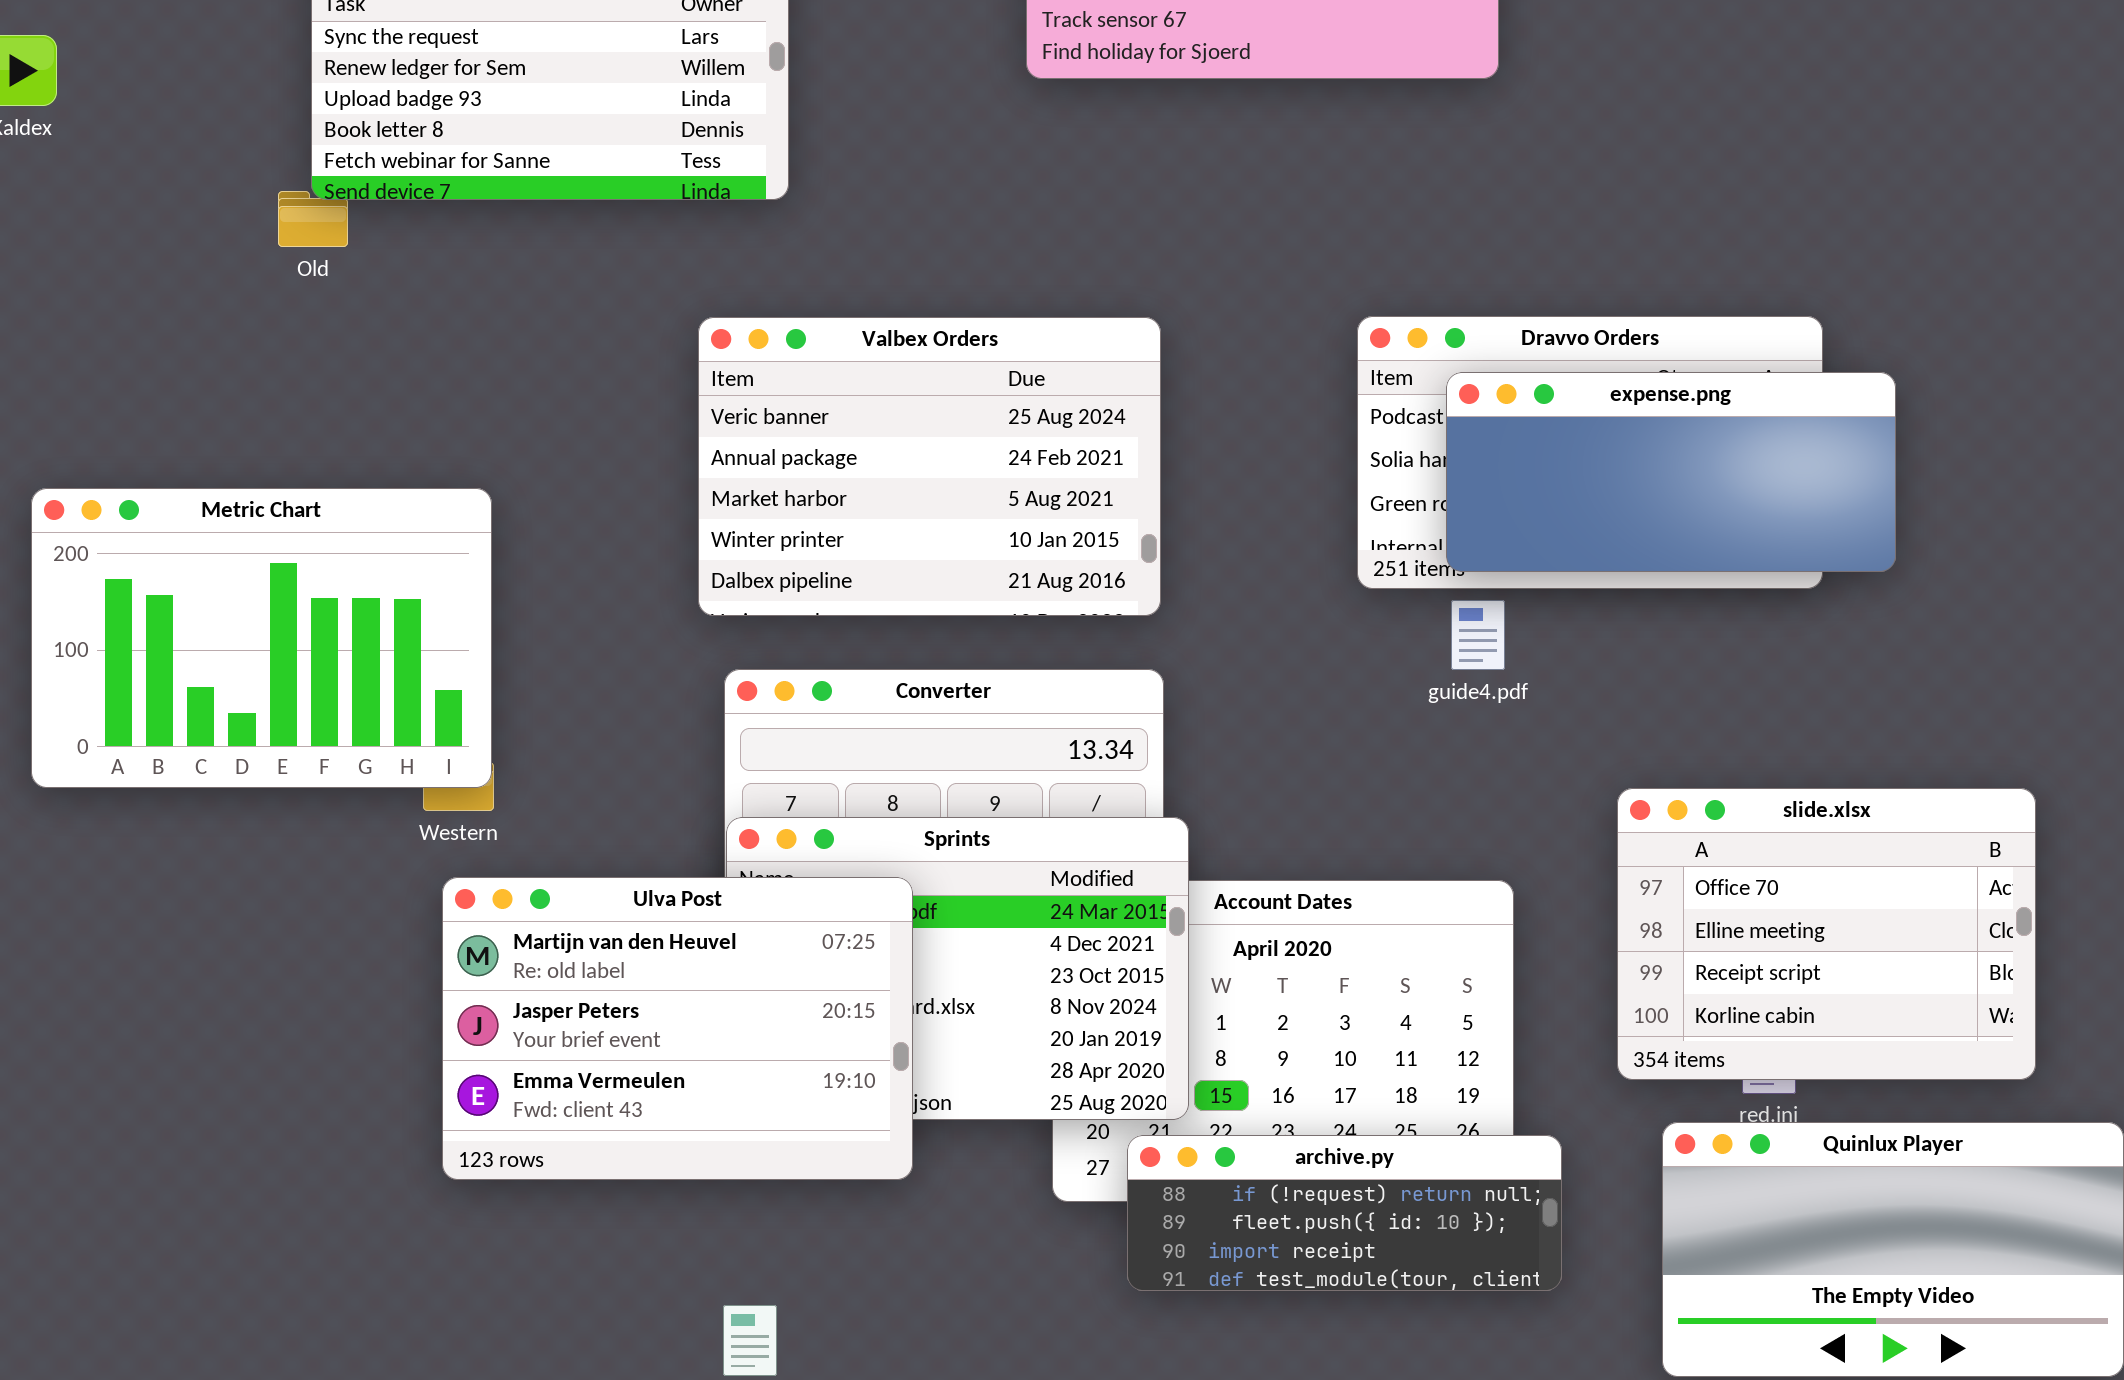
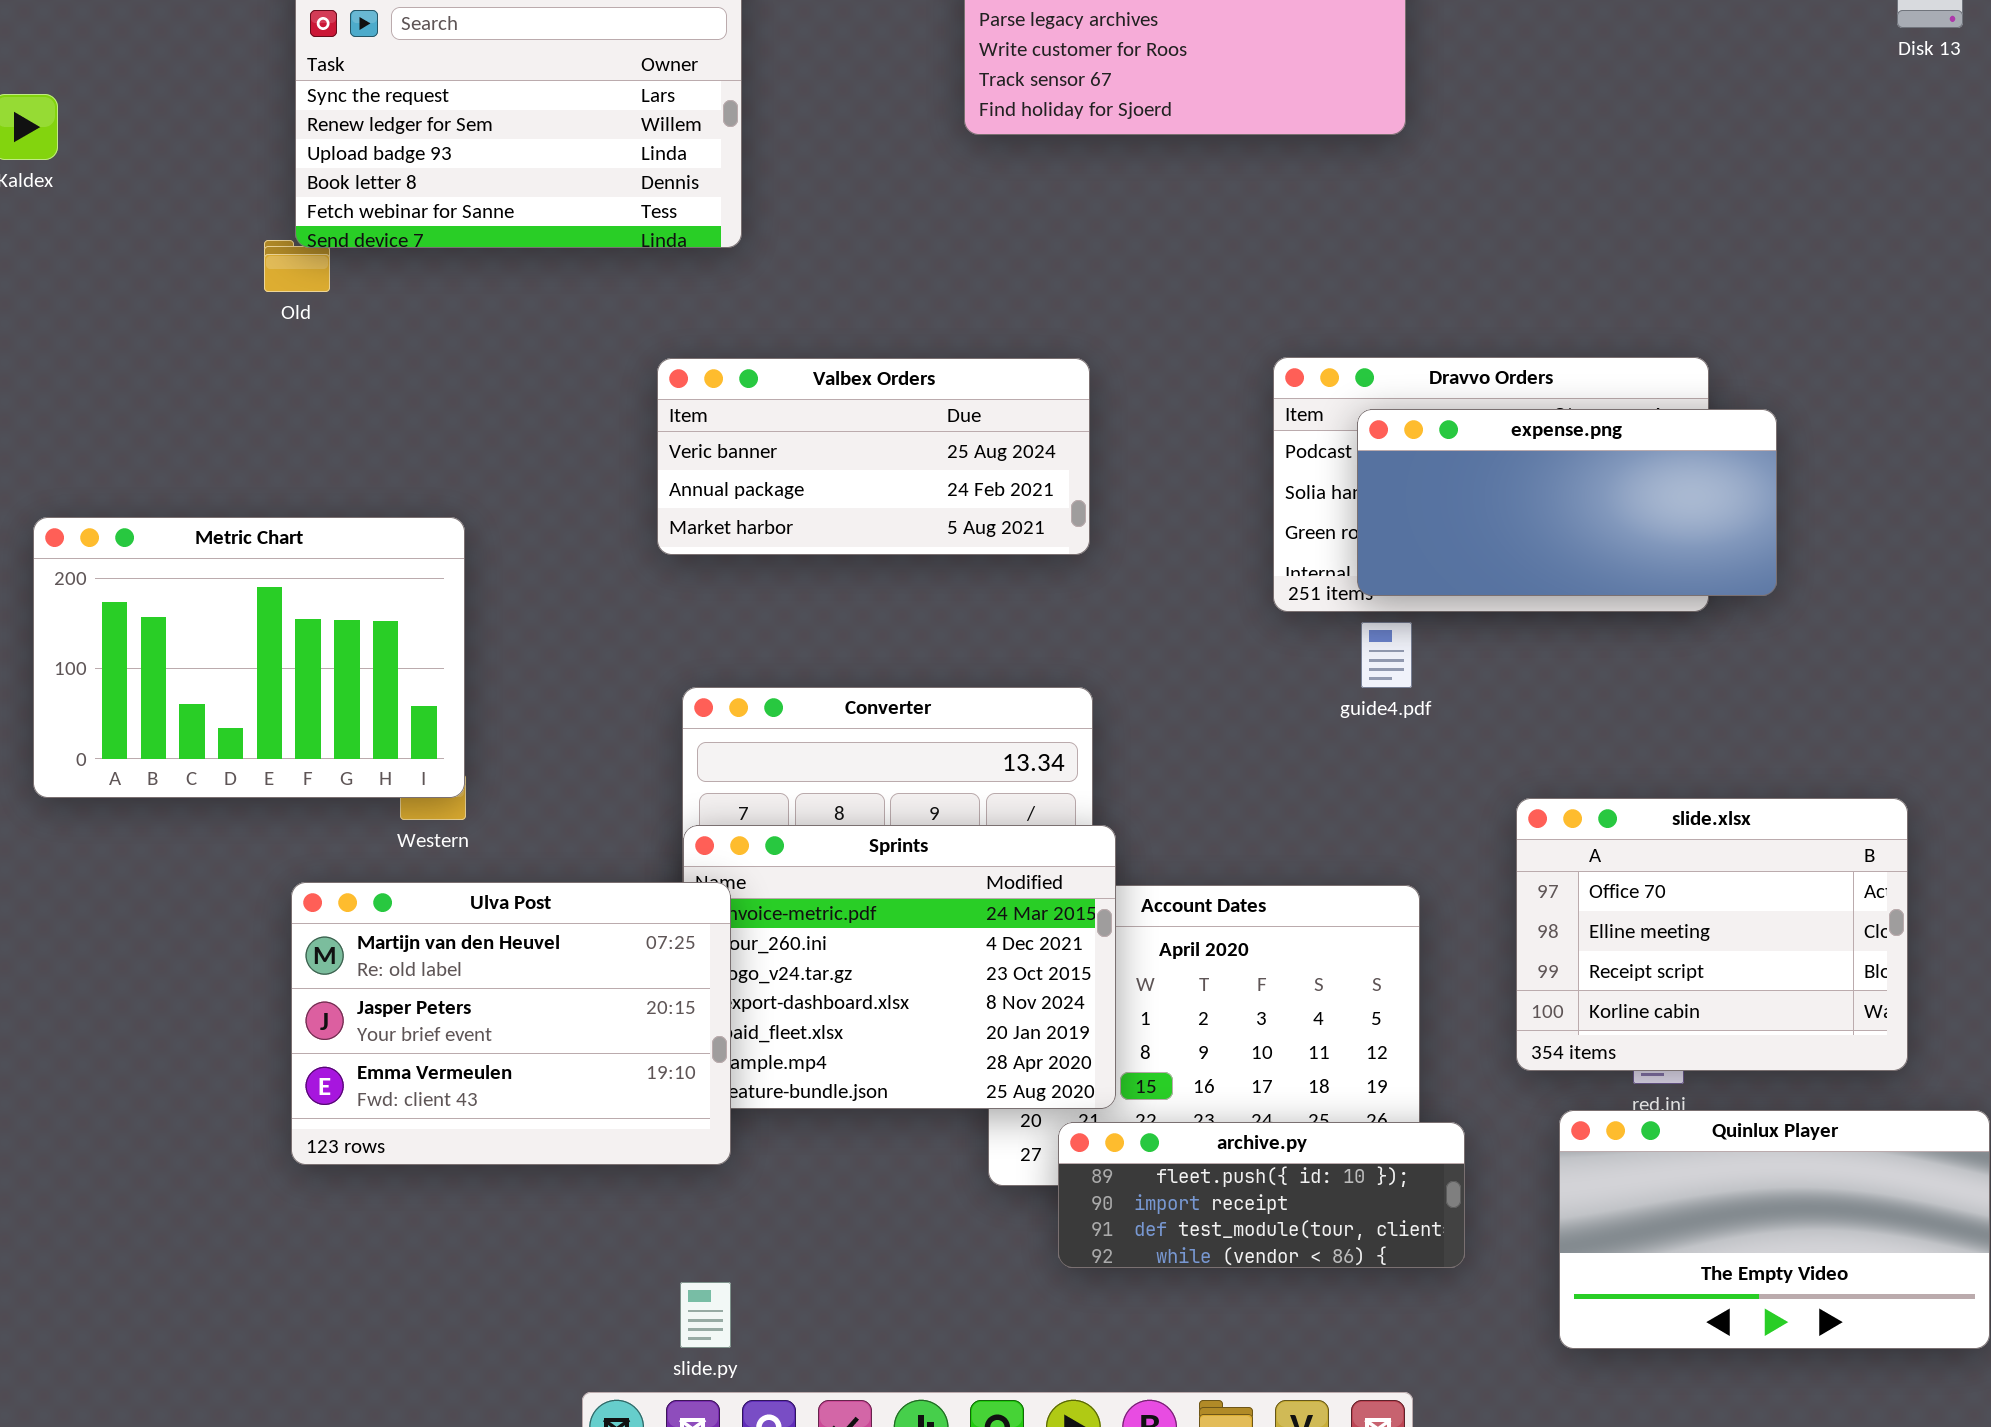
Valbex Orders: [698,317,1161,616] -> [657,358,1090,555], resized
Ulva Post: [442,877,913,1180] -> [291,882,731,1165], moved
archive.py: [1127,1135,1562,1291] -> [1058,1122,1465,1268], scrolled down 1 row

